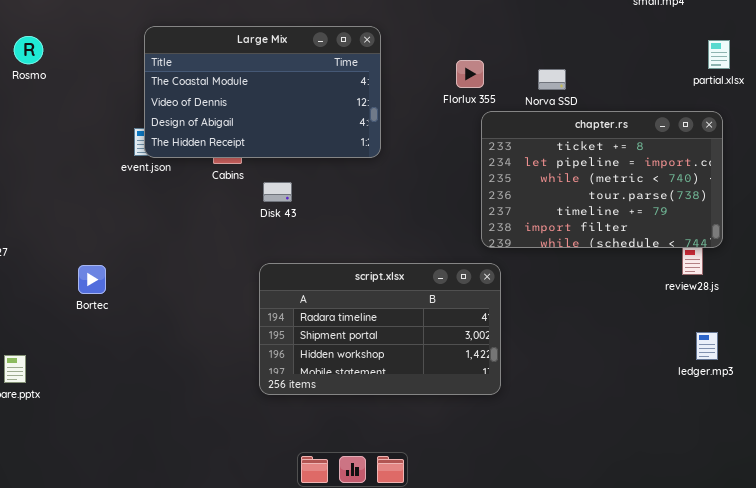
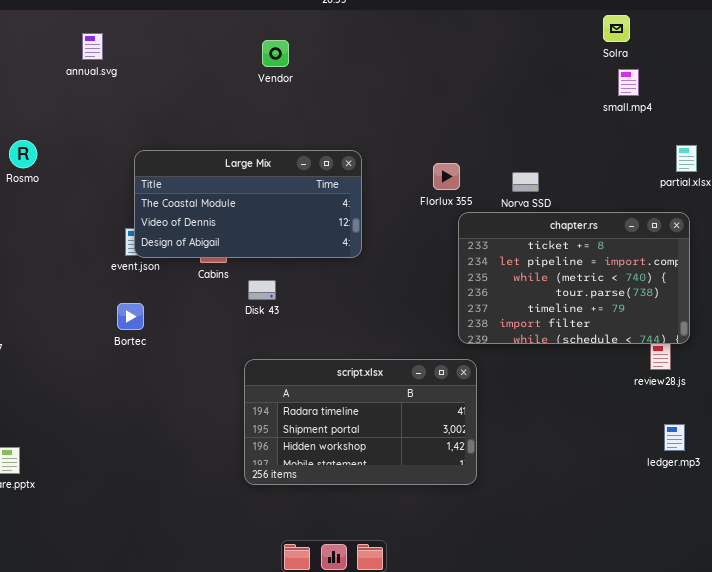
Large Mix: [144,26,381,158] -> [134,150,362,258], resized
Bortec: [78,265,106,294] -> [117,303,144,330], moved

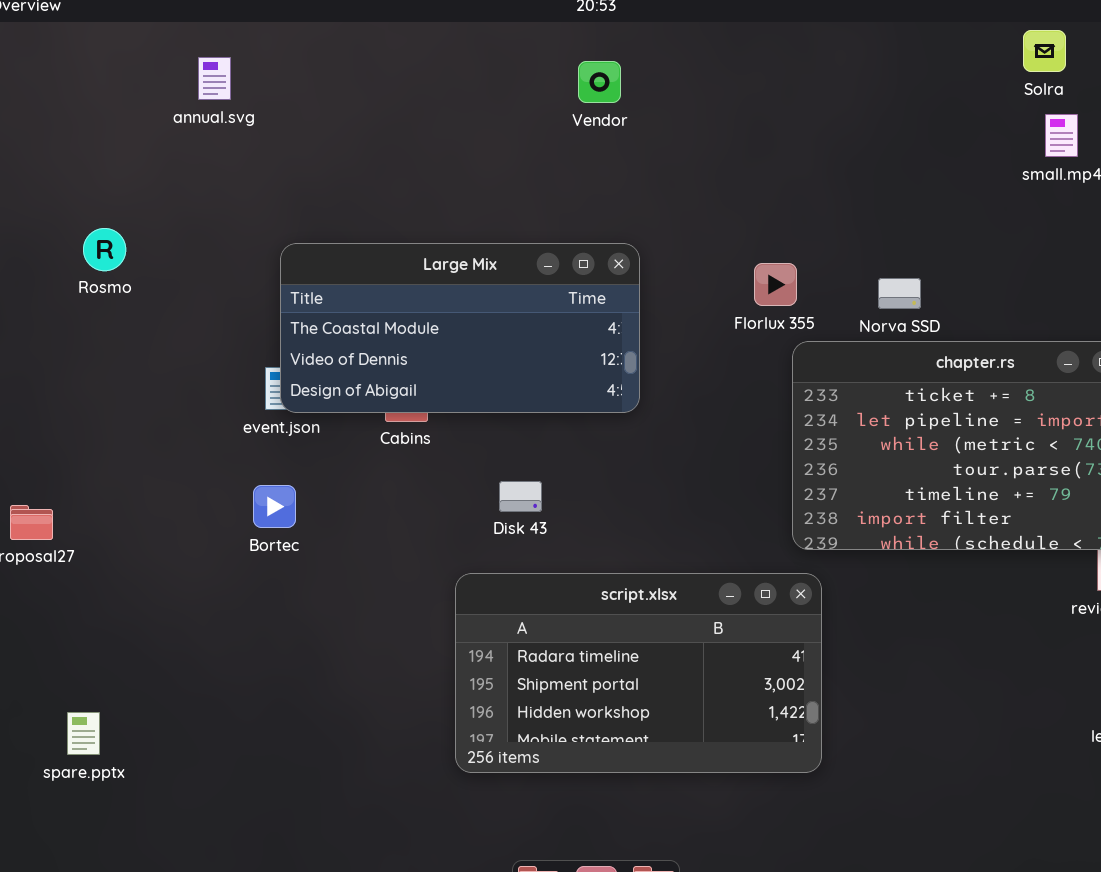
Vendor: [262,40,289,67] -> [578,61,621,103], moved
Disk 43: [248,280,276,300] -> [499,481,542,512], moved

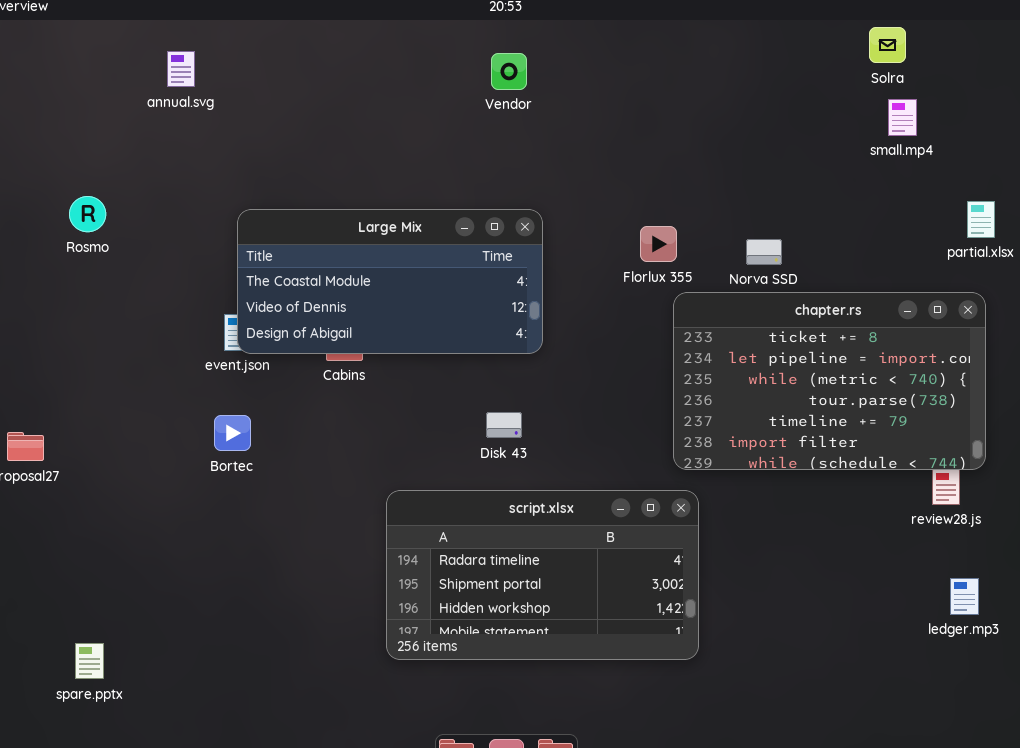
Disk 43: [499,481,542,512] -> [486,412,522,438], moved
spare.pptx: [67,712,100,755] -> [75,643,104,679], moved

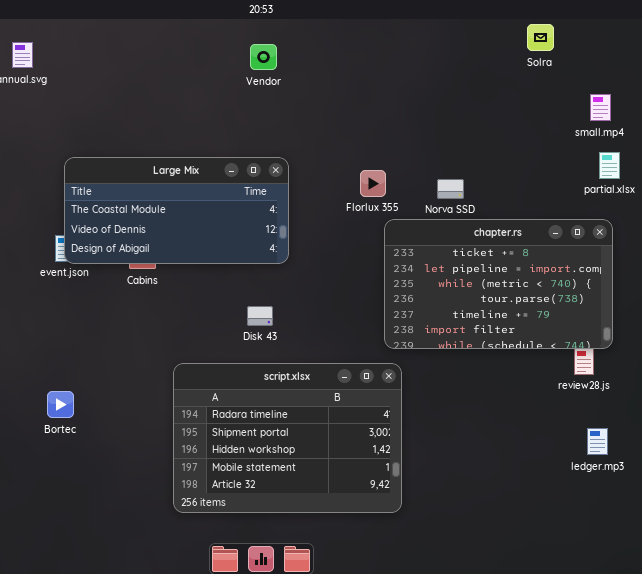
small.mp4: [888,99,917,136] -> [590,94,611,121], moved
Bortec: [214,415,251,451] -> [47,391,74,418], moved
script.xlsx: [386,490,699,660] -> [173,363,402,513], resized

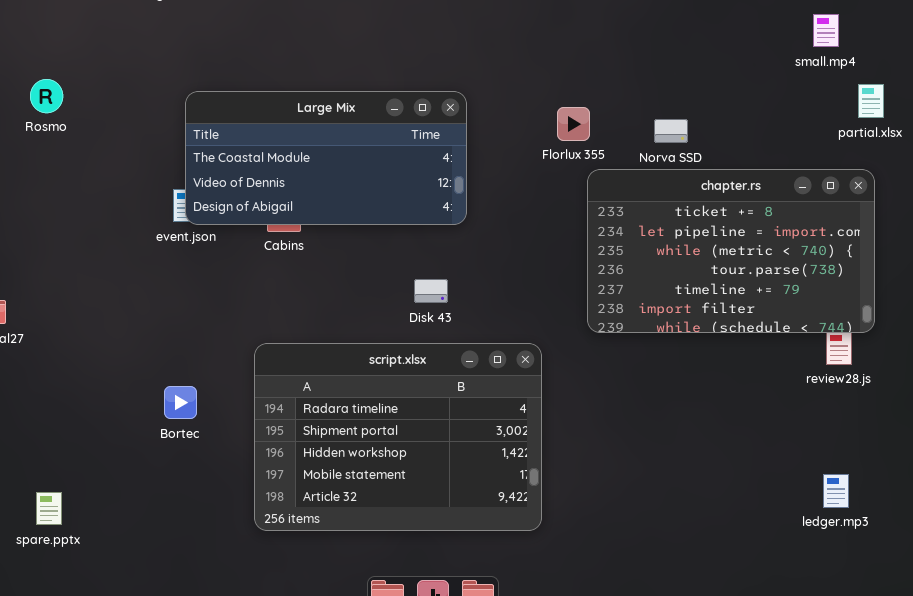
small.mp4: [590,94,611,121] -> [813,14,839,47], moved
script.xlsx: [173,363,402,513] -> [254,343,542,531], moved
ledger.mp3: [587,428,608,455] -> [823,474,849,508], moved

